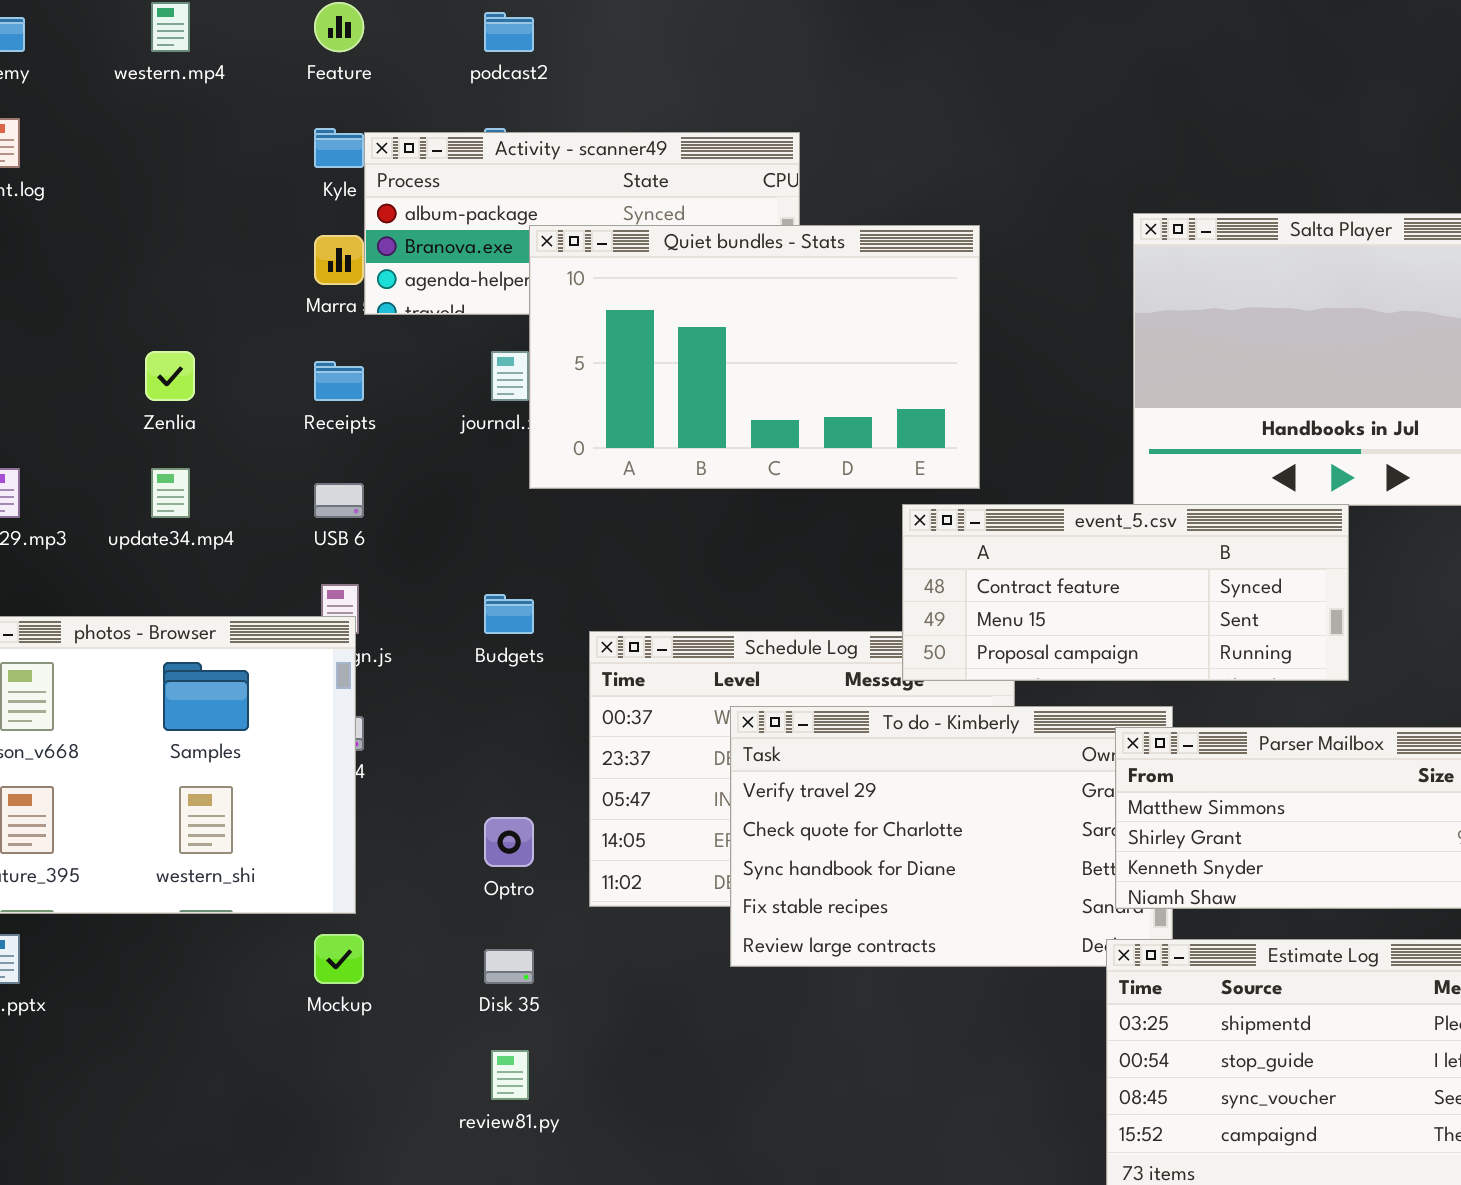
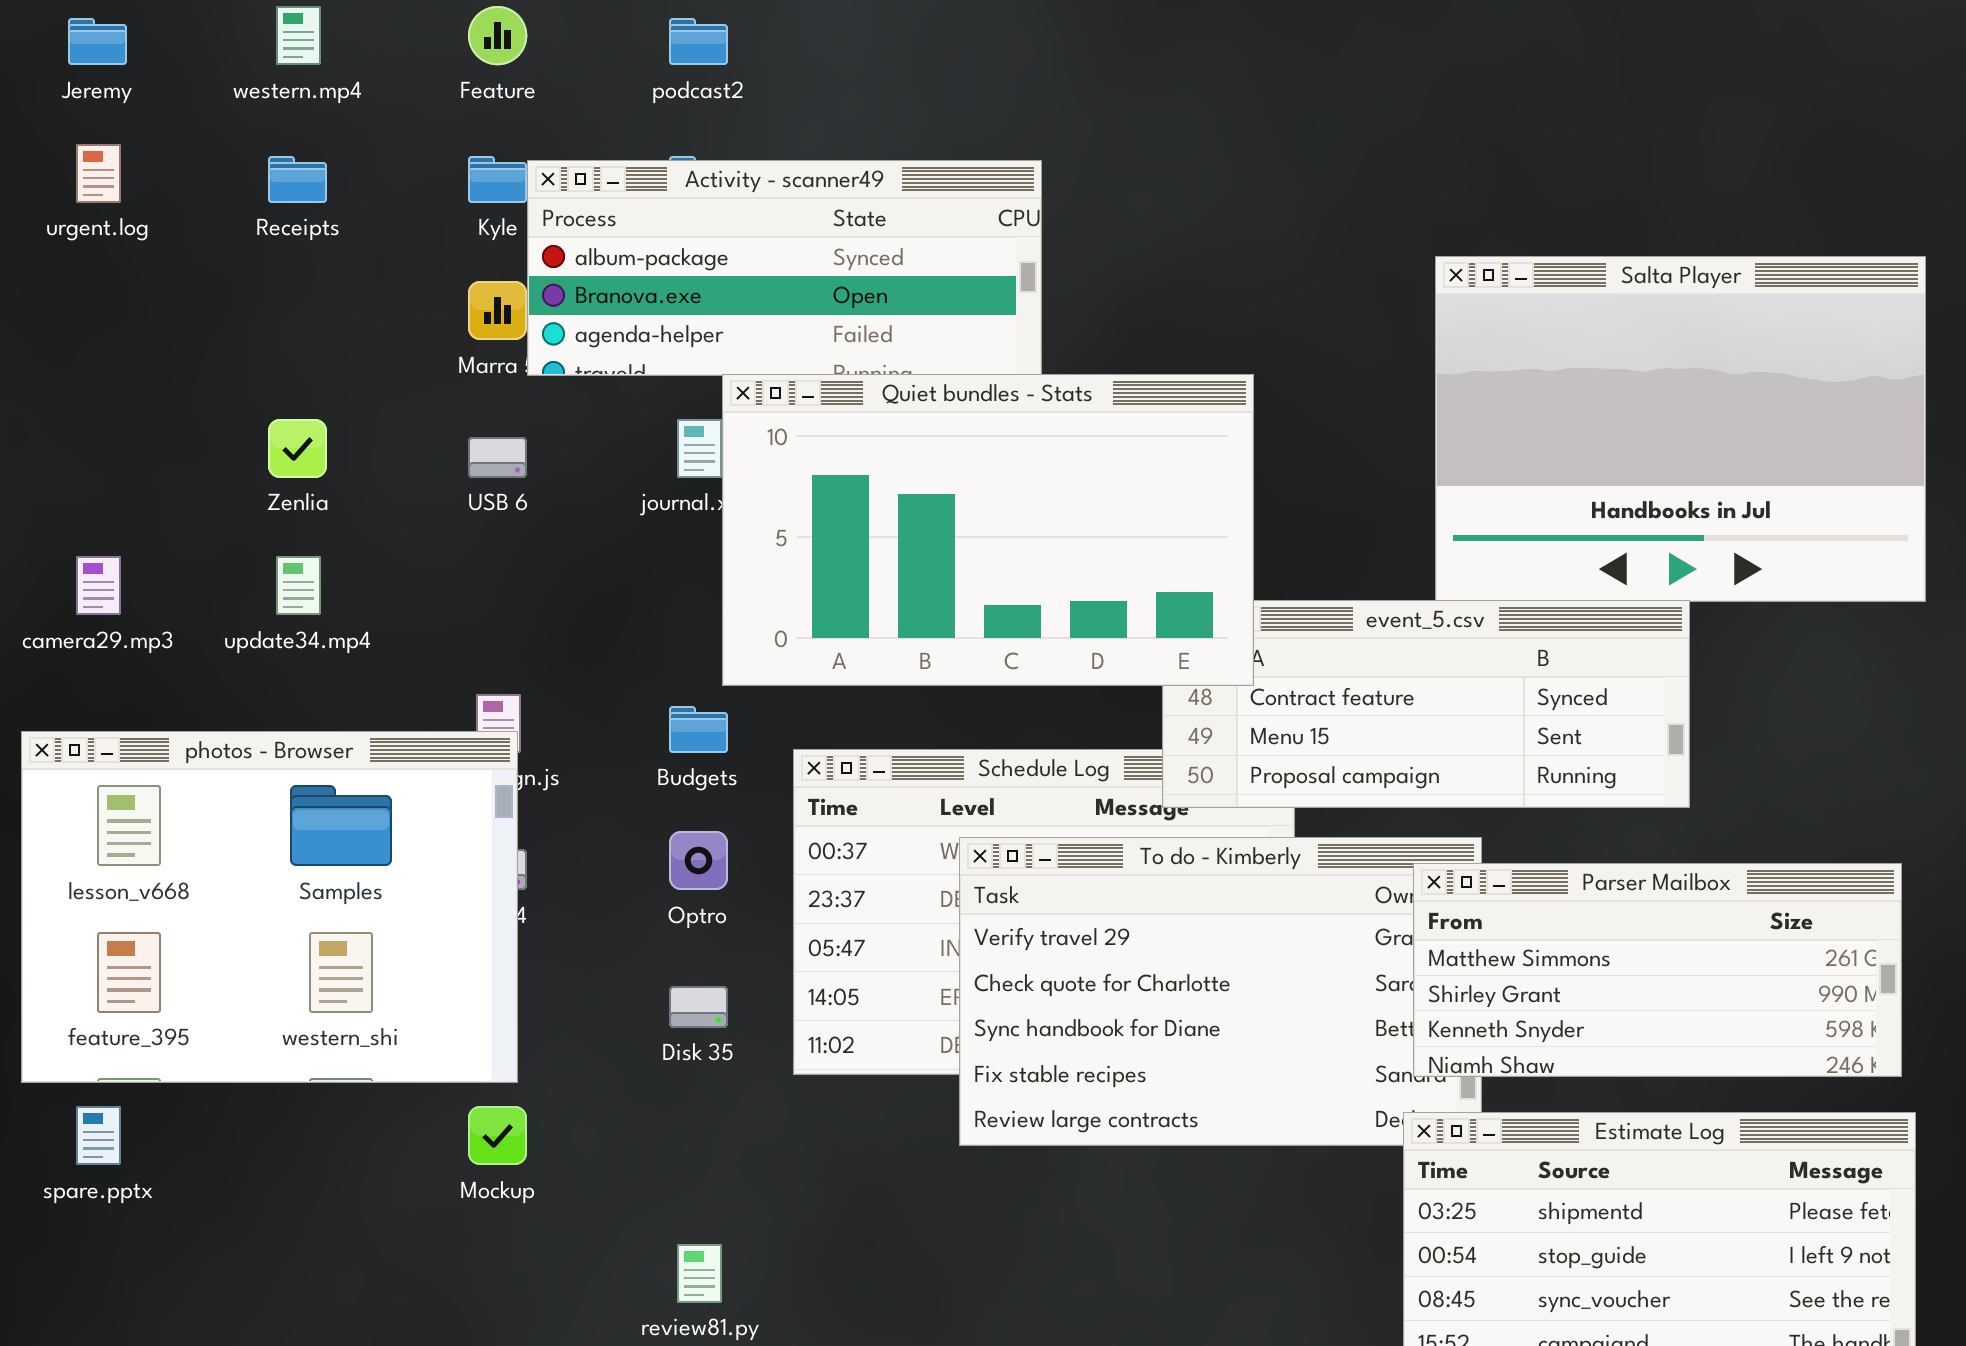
Quiet bundles - Stats: [529,225,980,489] -> [722,374,1254,686], moved
Receipts: [314,361,364,401] -> [268,156,327,203], moved
USB 6: [314,483,364,518] -> [468,437,527,478], moved
Optro: [484,817,534,867] -> [669,831,728,890], moved
Disk 35: [484,949,534,984] -> [669,986,728,1028], moved

